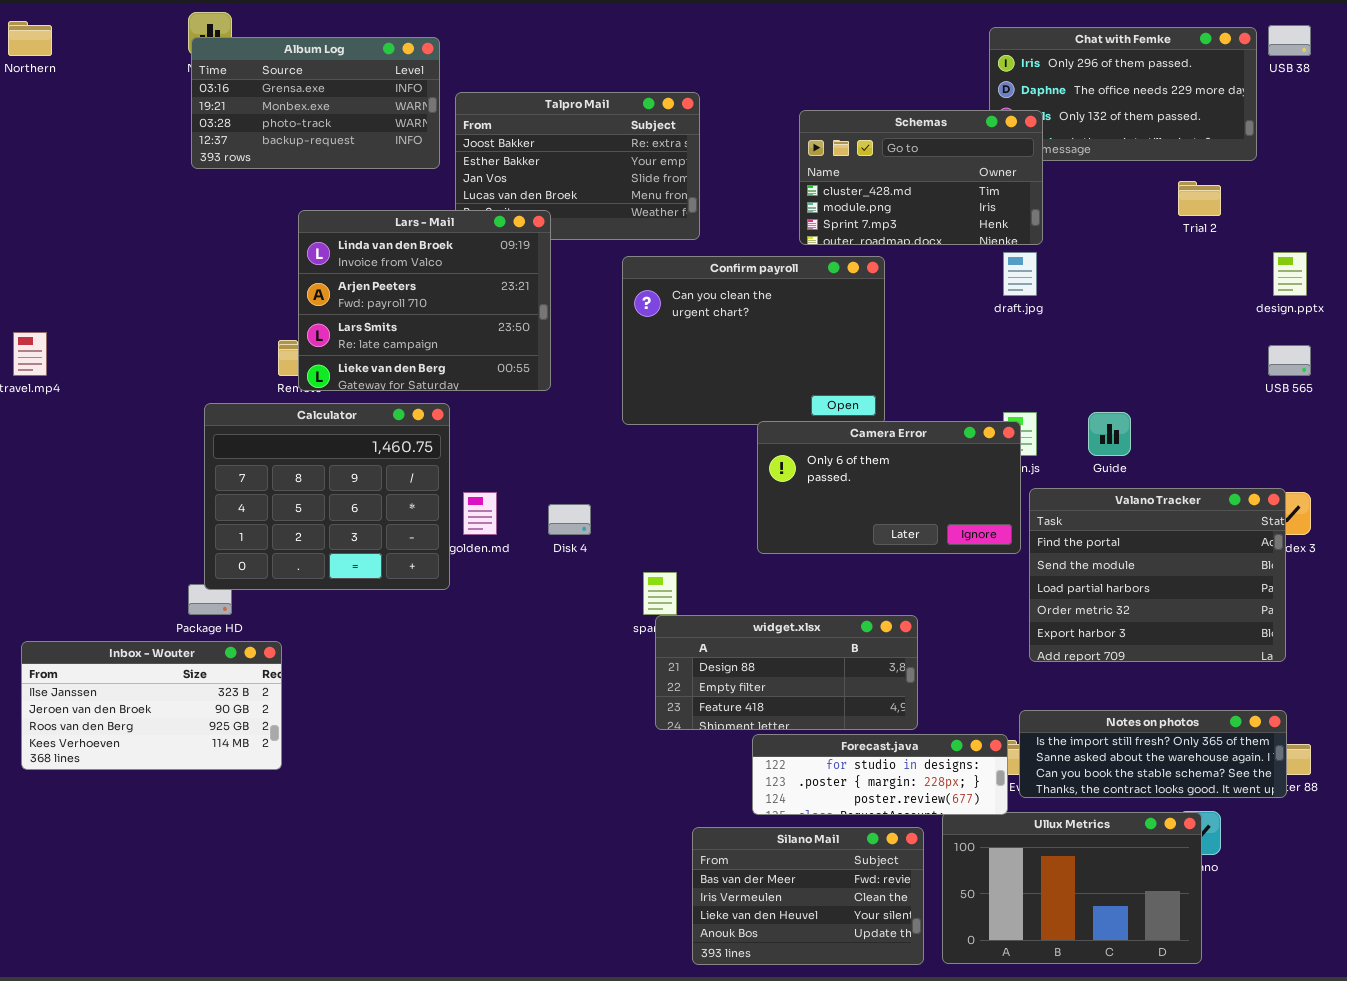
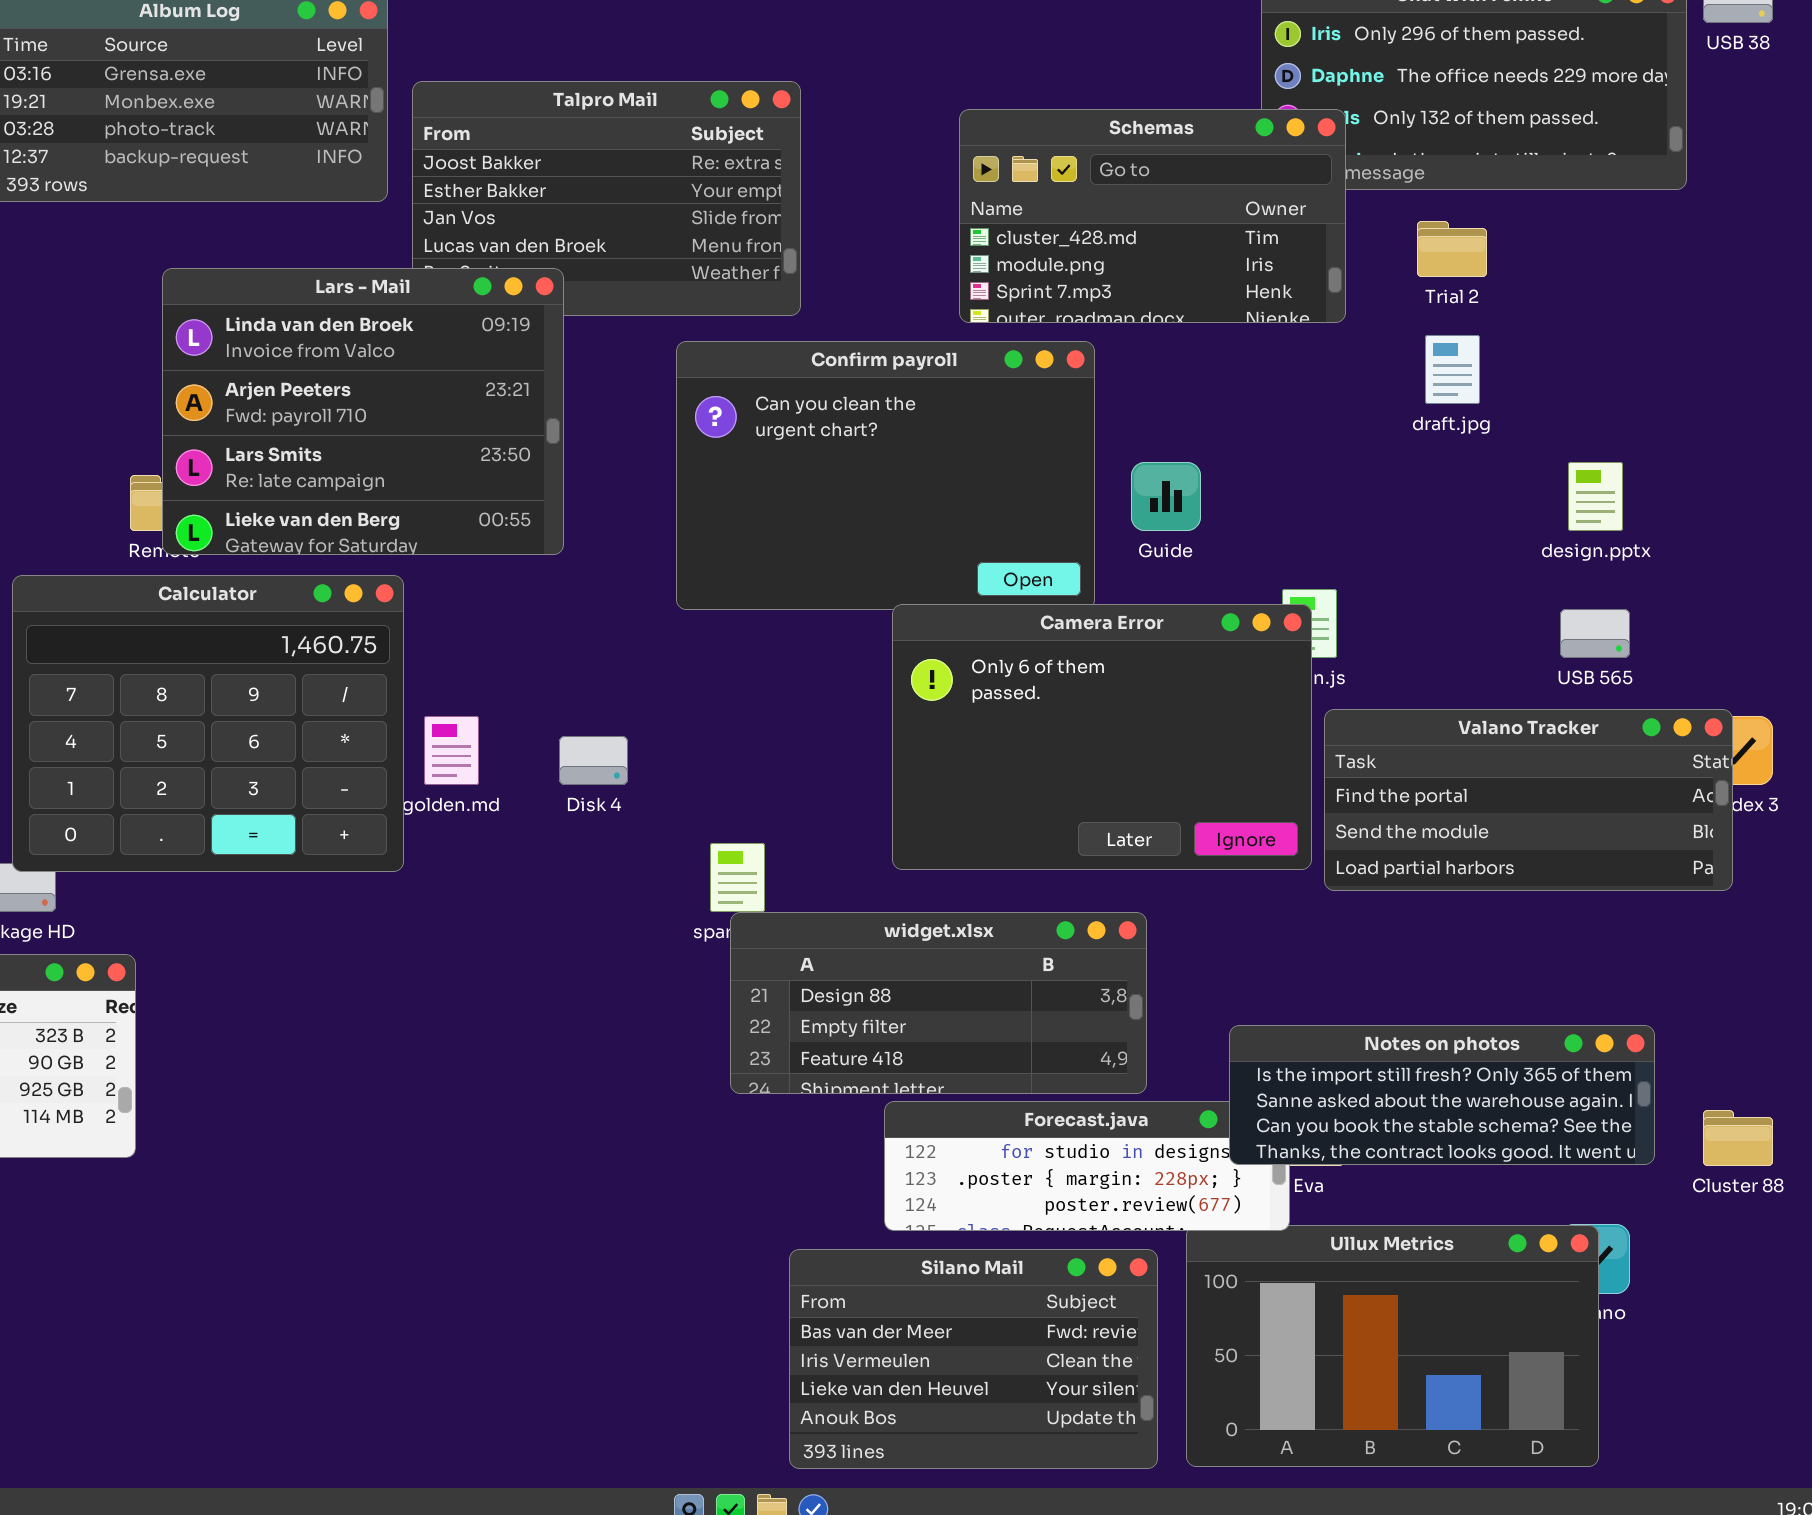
Trial 2: [1178,181,1221,216] -> [1417,221,1487,277], moved
draft.jpg: [1003,252,1037,296] -> [1425,335,1480,404], moved
design.pptx: [1273,252,1307,296] -> [1568,462,1623,531], moved
USB 565: [1268,345,1311,376] -> [1560,609,1630,658], moved
Guide: [1088,412,1131,456] -> [1131,462,1201,531], moved
Camera Error: [757,421,1021,554] -> [892,604,1312,870], resized
Valano Tracker: [1029,488,1286,662] -> [1324,709,1733,891], resized
Notes on photos: [1019,710,1287,798] -> [1229,1025,1655,1165], moved

